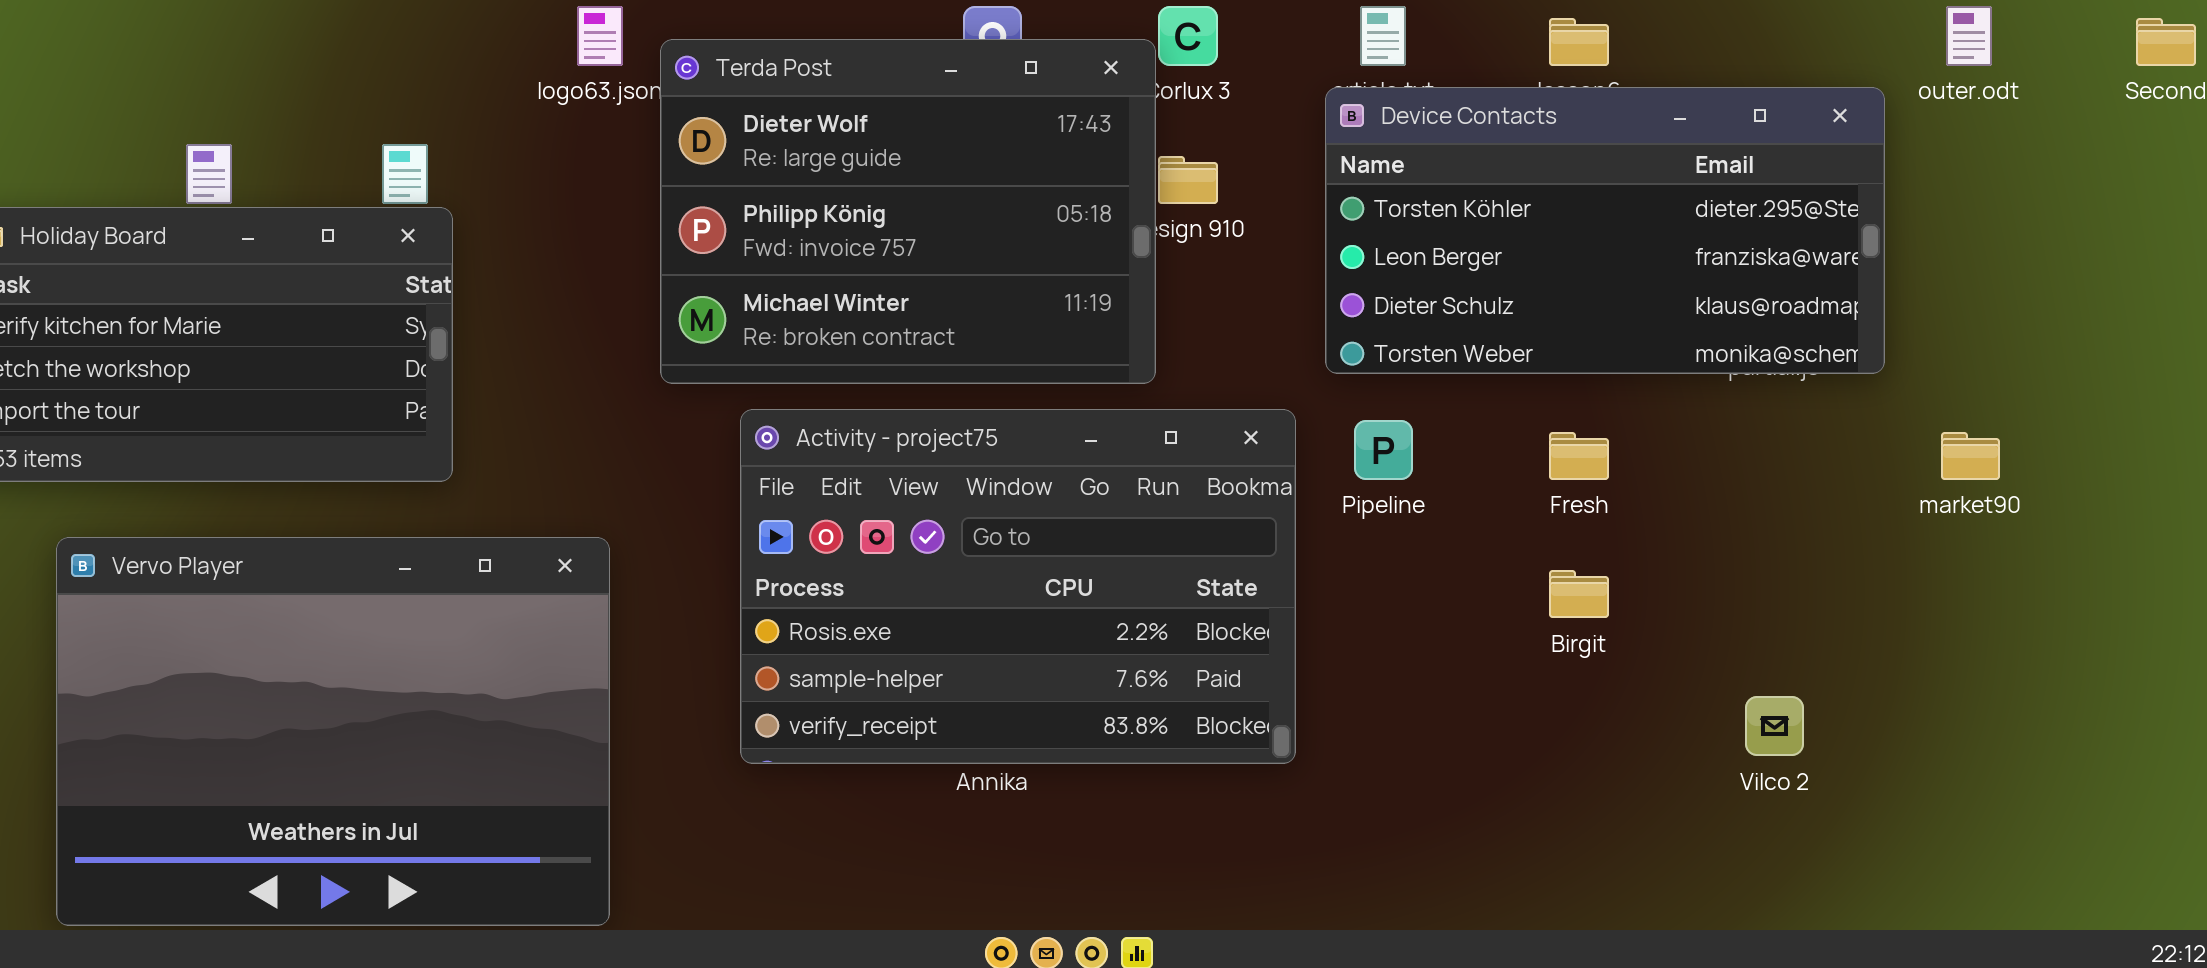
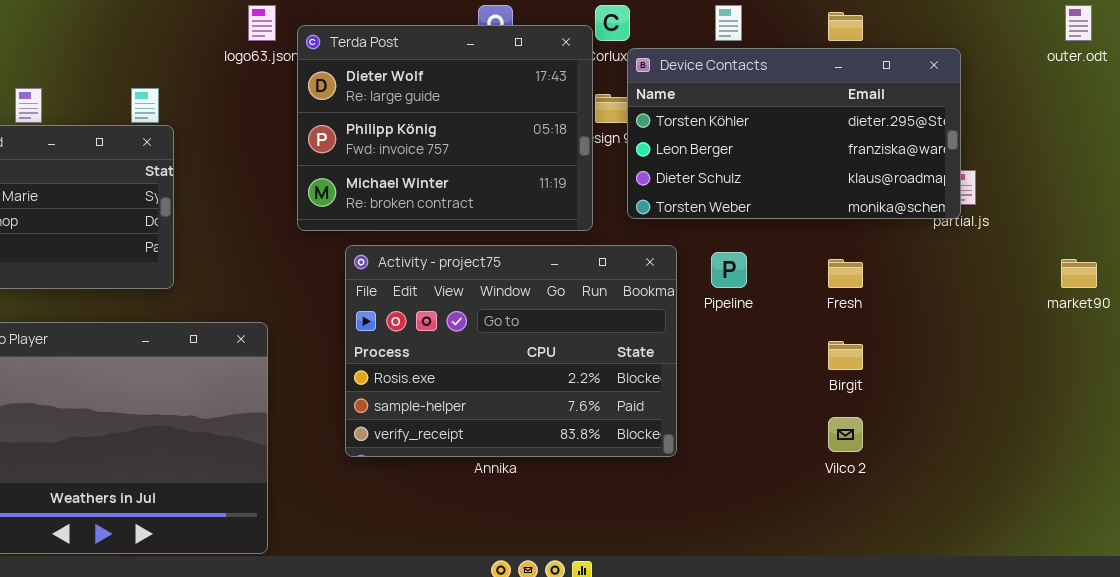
Device Contacts: [1325,87,1885,374] -> [627,48,961,219], moved
Vilco 2: [1745,696,1804,756] -> [828,417,863,452], moved

